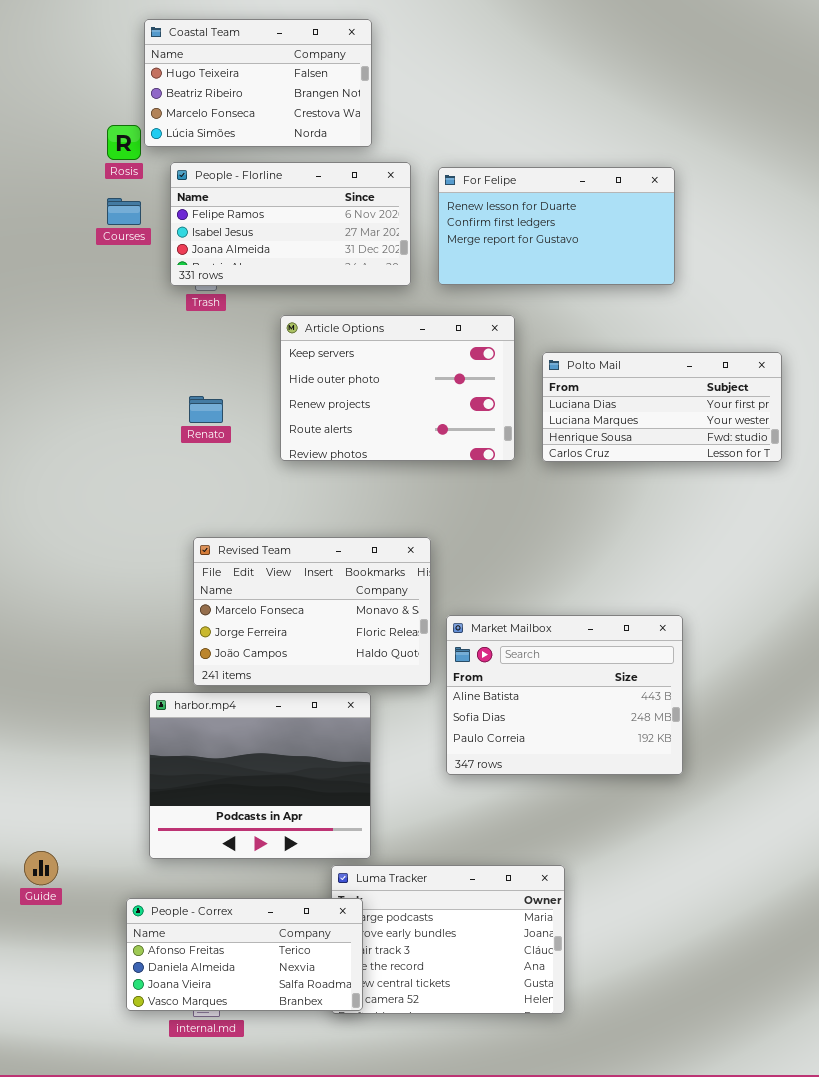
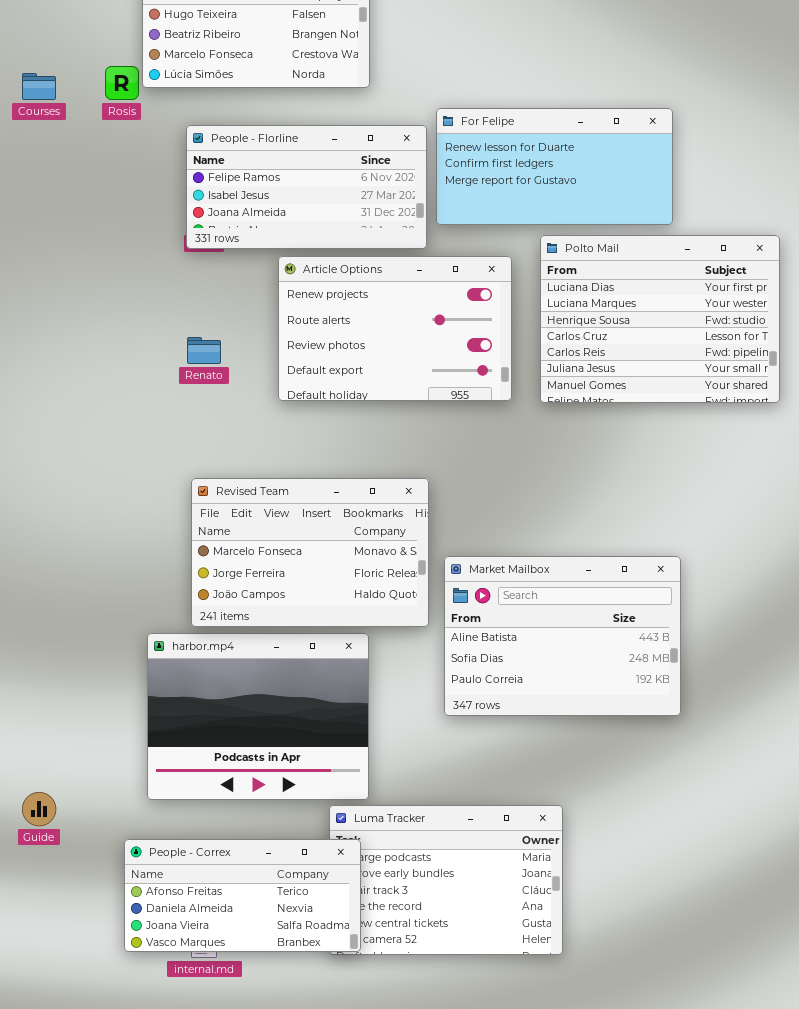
People - Florline: [170,162,411,286] -> [186,125,427,249], moved
Courses: [107,198,141,225] -> [22,73,56,100], moved
Article Options: [280,315,515,461] -> [278,256,512,401], scrolled down 2 rows
Polto Mail: [542,352,782,462] -> [540,235,780,403], resized

